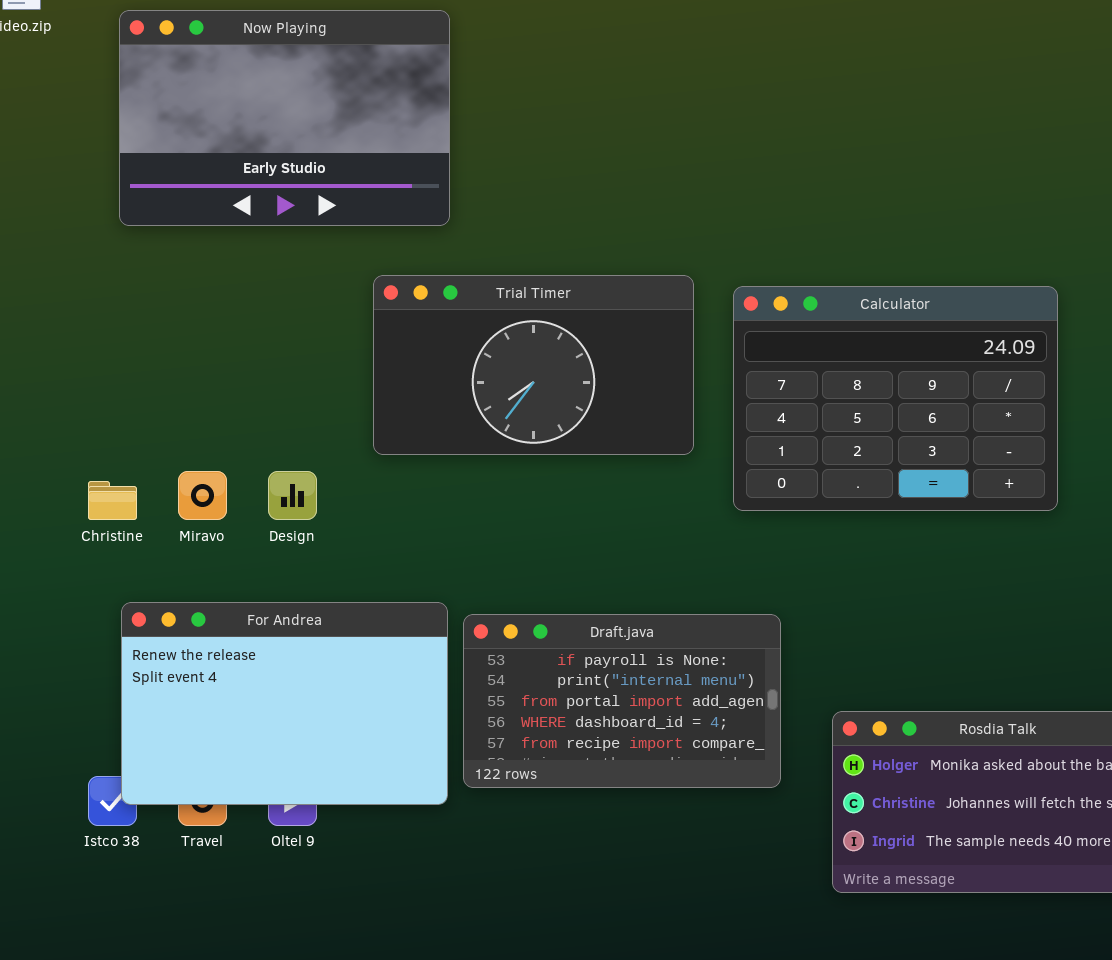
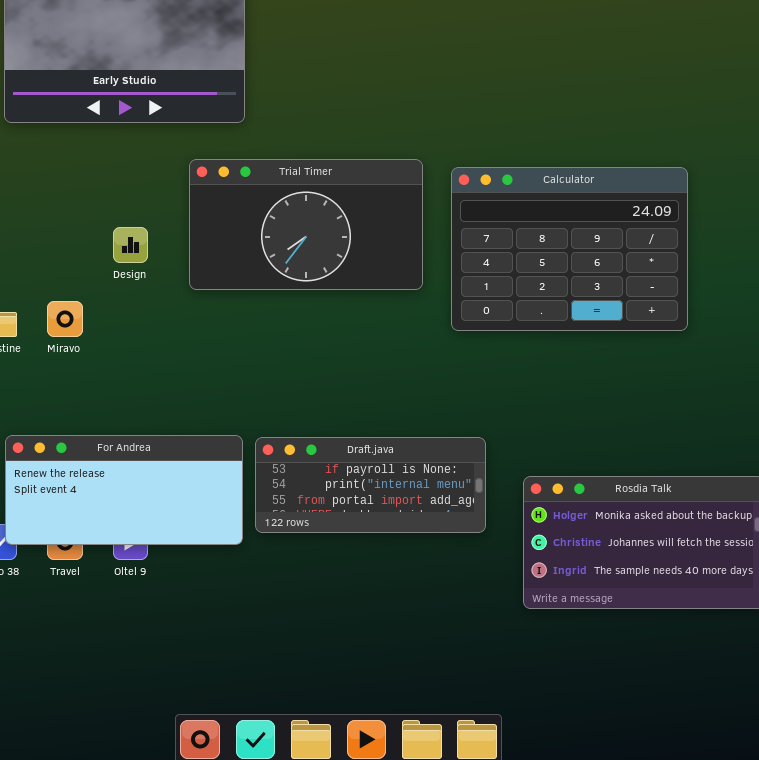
Design: [268,471,317,520] -> [113,227,148,263], moved
For Andrea: [121,602,448,805] -> [5,435,243,545], resized
Draft.java: [463,614,781,788] -> [255,437,486,533], resized

